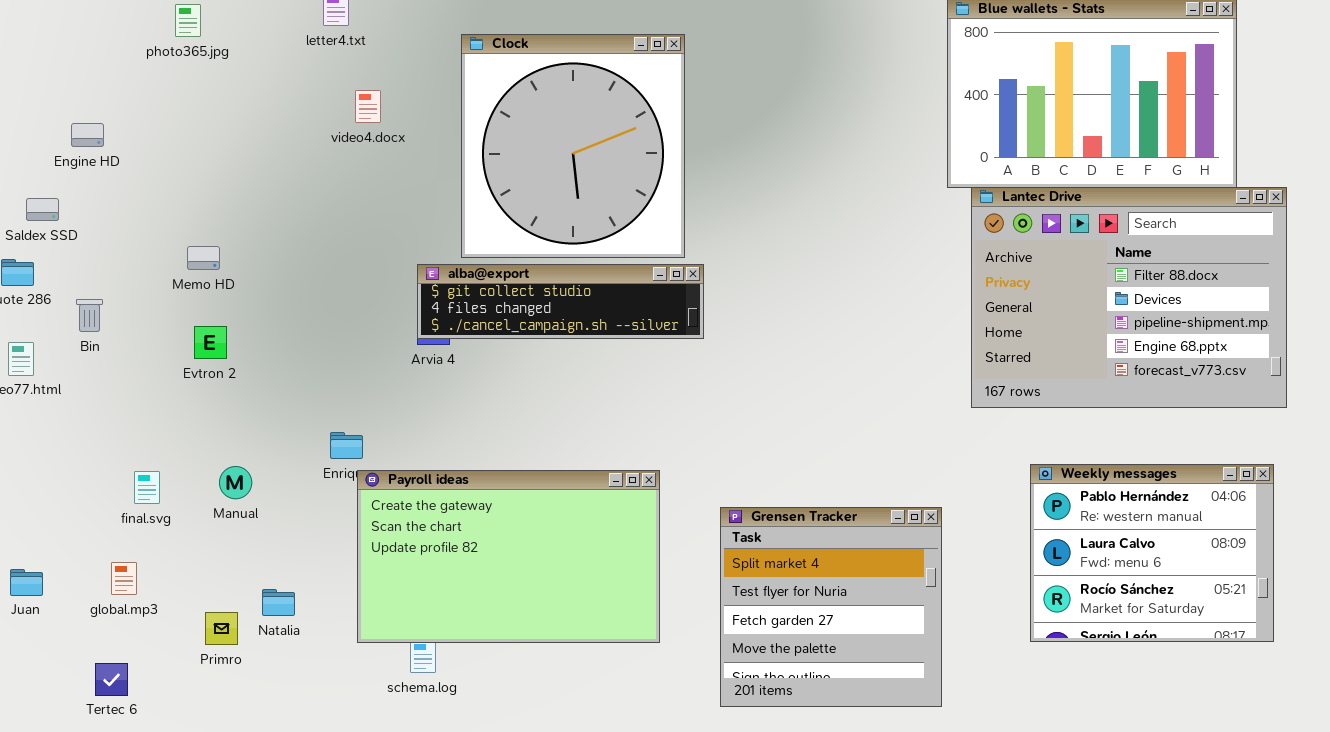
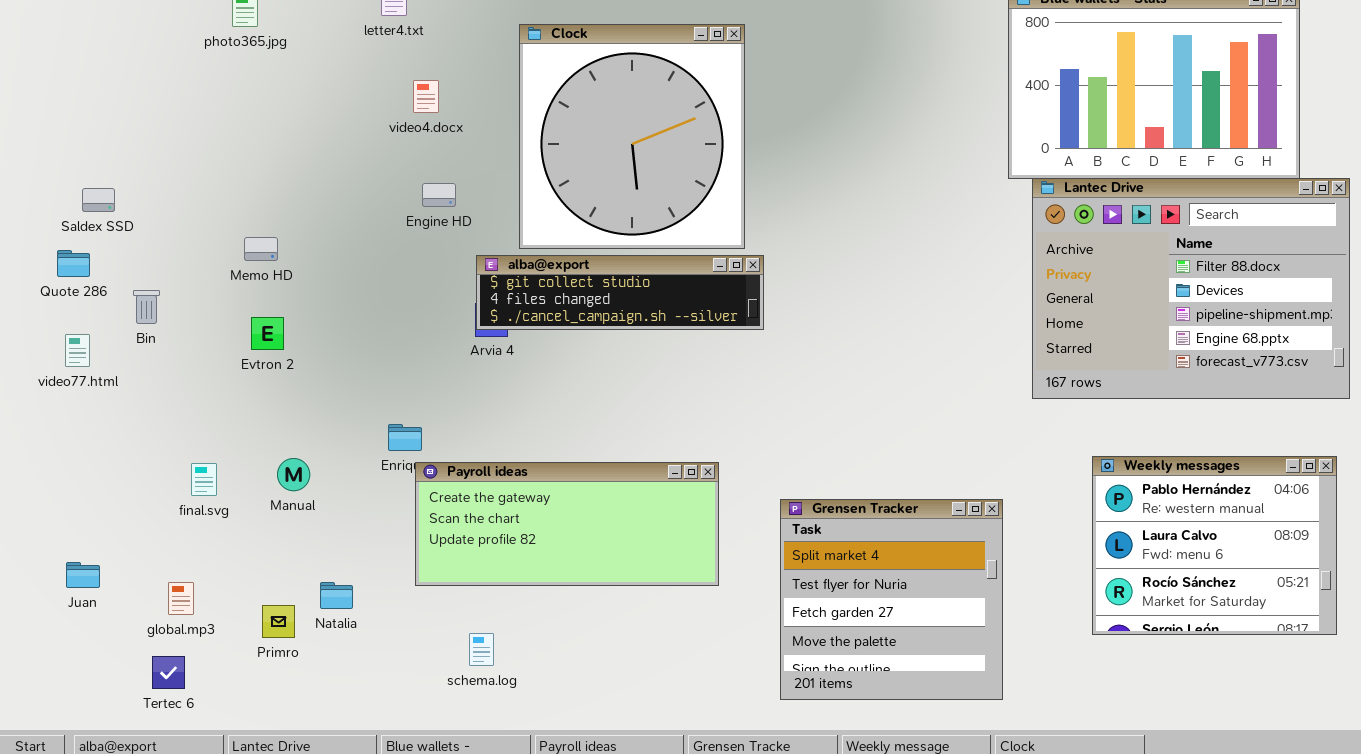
Engine HD: [71,123,104,147] -> [422,183,456,207], moved
Payroll ideas: [357,470,660,643] -> [415,462,719,586], resized
global.mp3: [111,562,137,595] -> [168,582,194,615], moved

